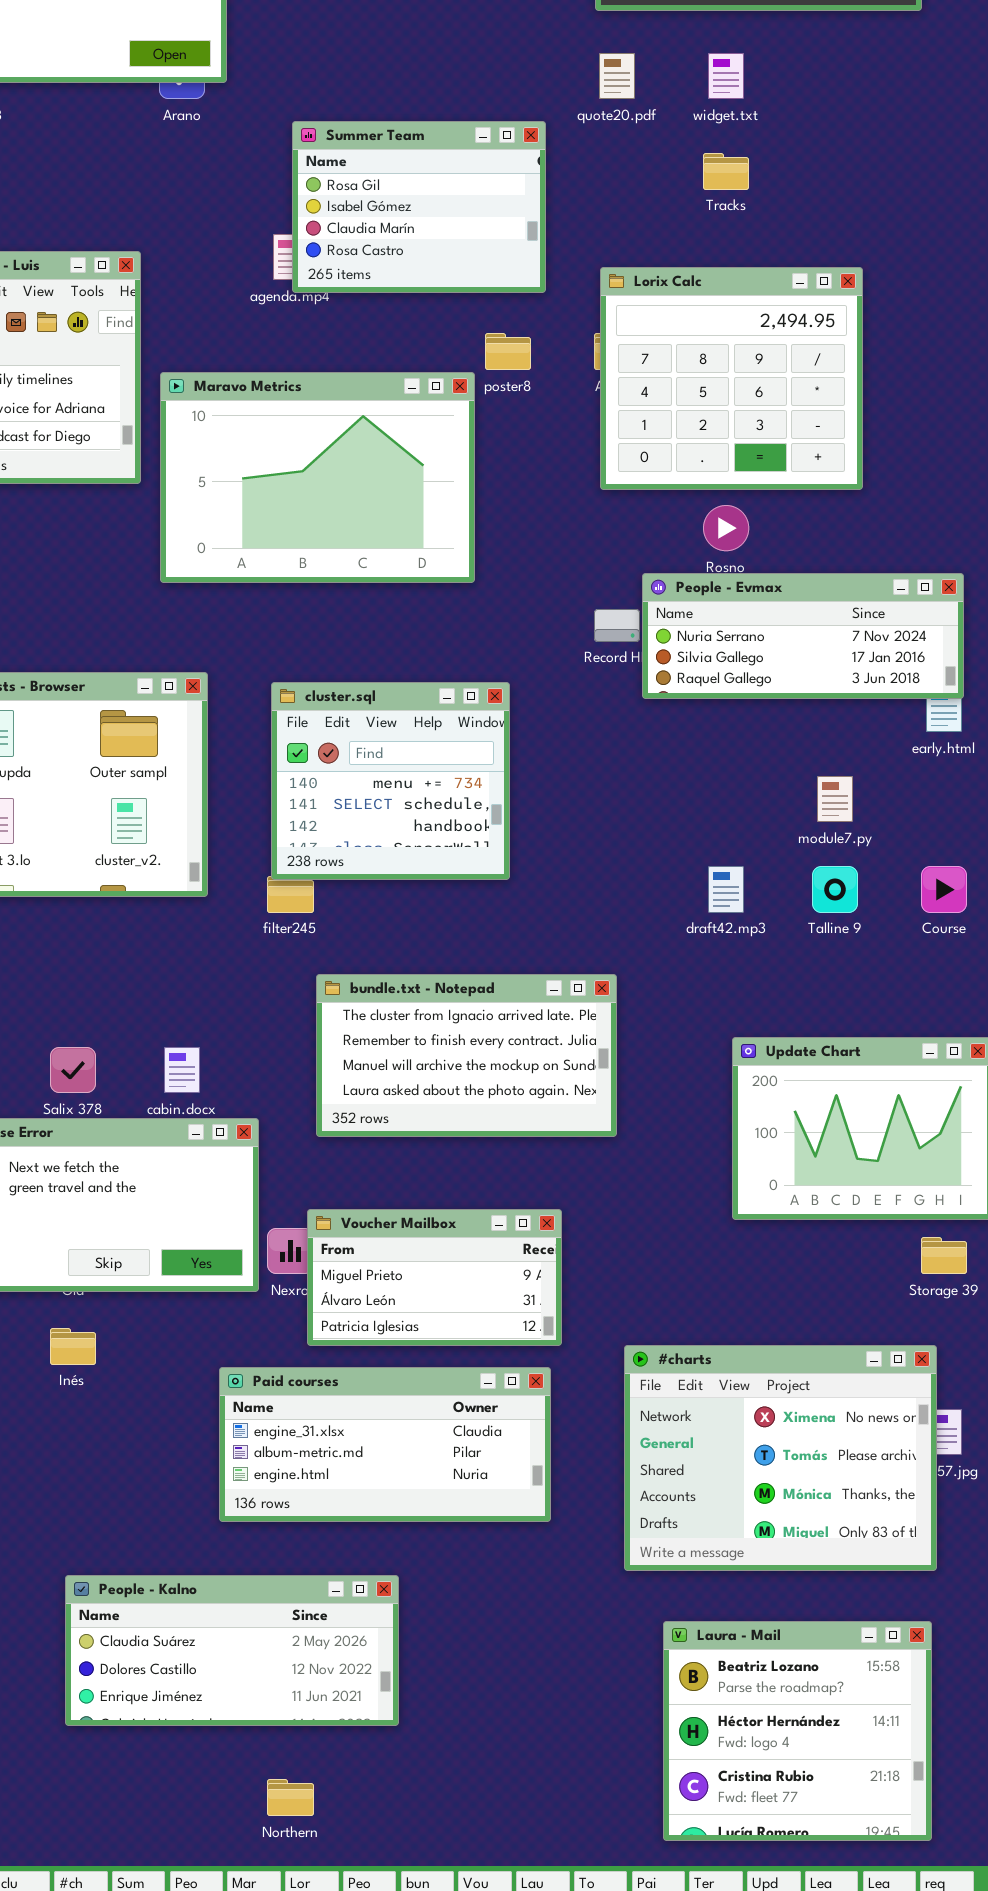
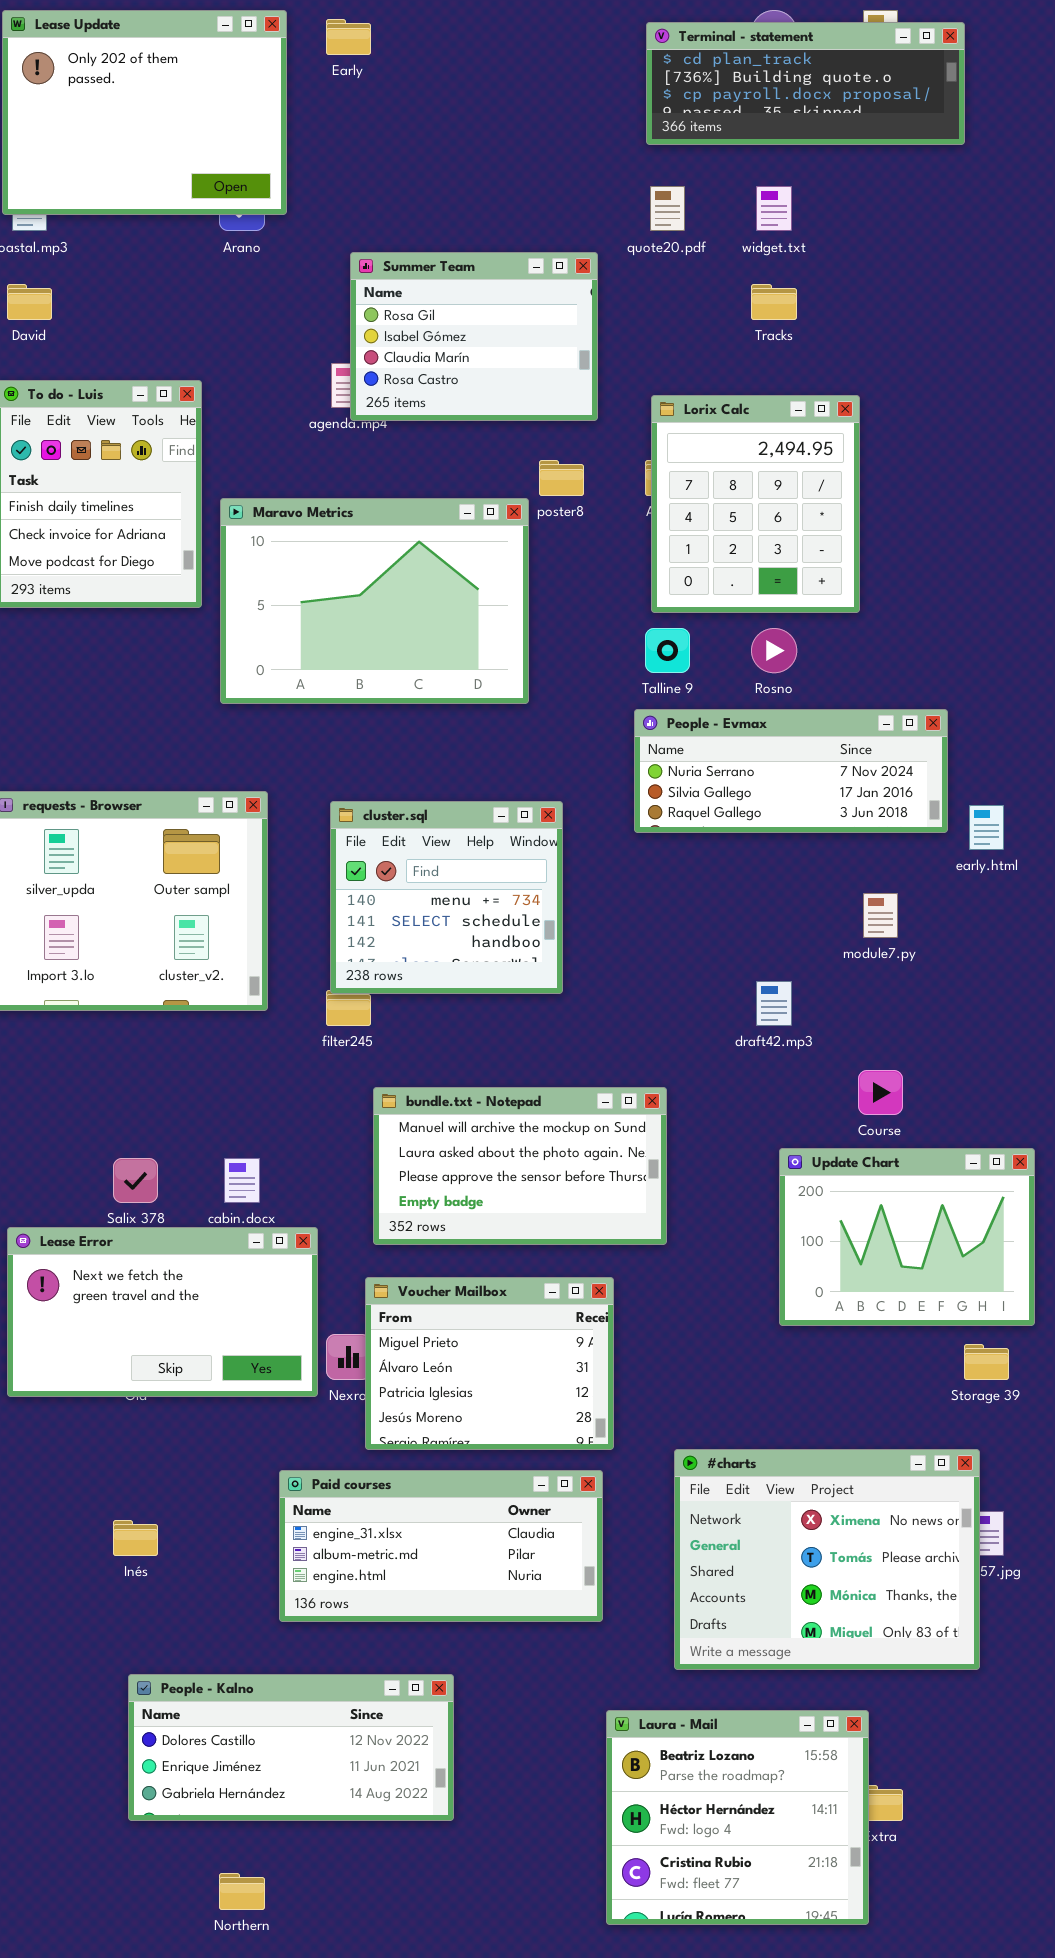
Lorix Calc: [600,267,863,490] -> [651,395,860,613], resized
People - Evmax: [642,573,964,699] -> [634,709,948,833], moved
Talline 9: [812,866,858,913] -> [645,628,690,673], moved
Course: [921,866,967,913] -> [858,1070,903,1115], moved
bundle.txt - Notepad: [316,974,617,1137] -> [373,1087,667,1245], scrolled down 2 rows
Voucher Mailbox: [307,1209,562,1346] -> [365,1277,614,1450], resized
Inés: [50,1328,96,1365] -> [113,1520,158,1556], moved
People - Kalno: [65,1575,399,1726] -> [128,1674,454,1821], scrolled down 1 row
Laura - Mail: [663,1621,932,1841] -> [606,1710,869,1925], moved
Northern: [267,1779,314,1816] -> [219,1873,265,1910], moved

